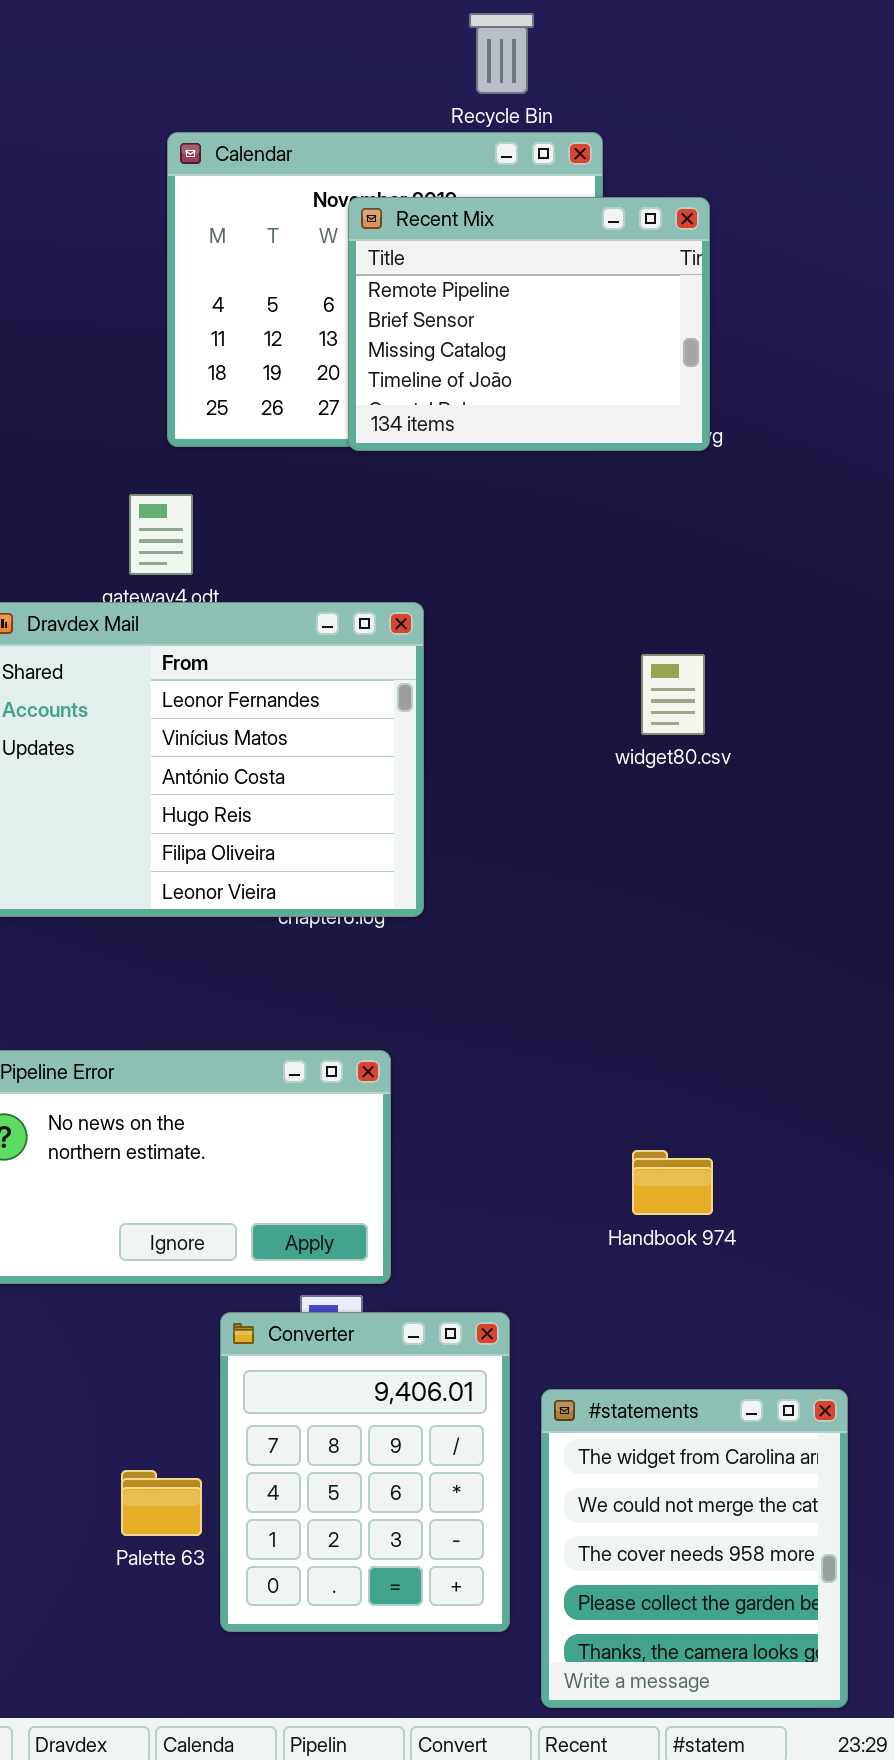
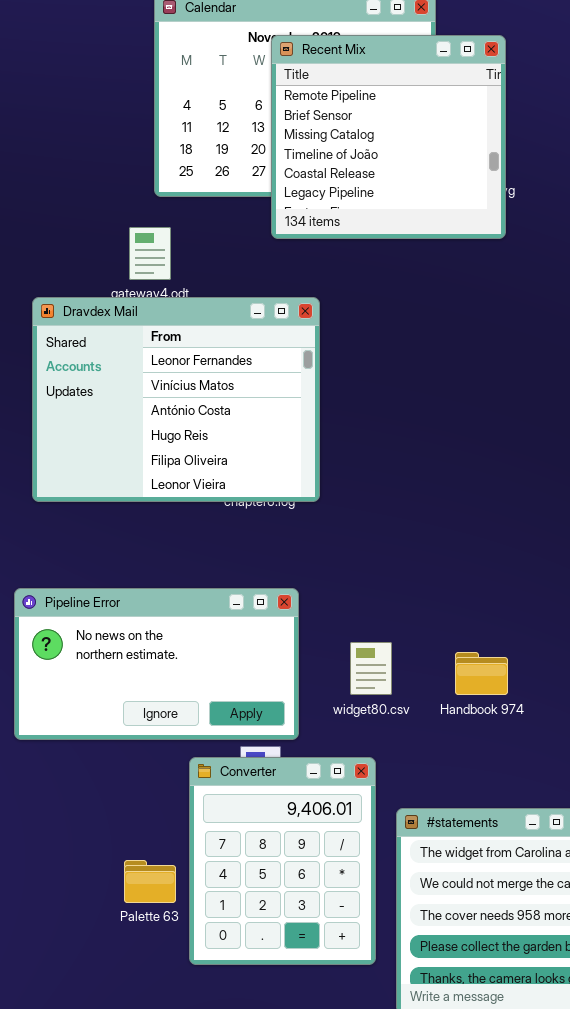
Recent Mix: [348,197,710,451] -> [271,35,506,239], resized
widget80.csv: [641,654,705,735] -> [350,642,392,695], moved

